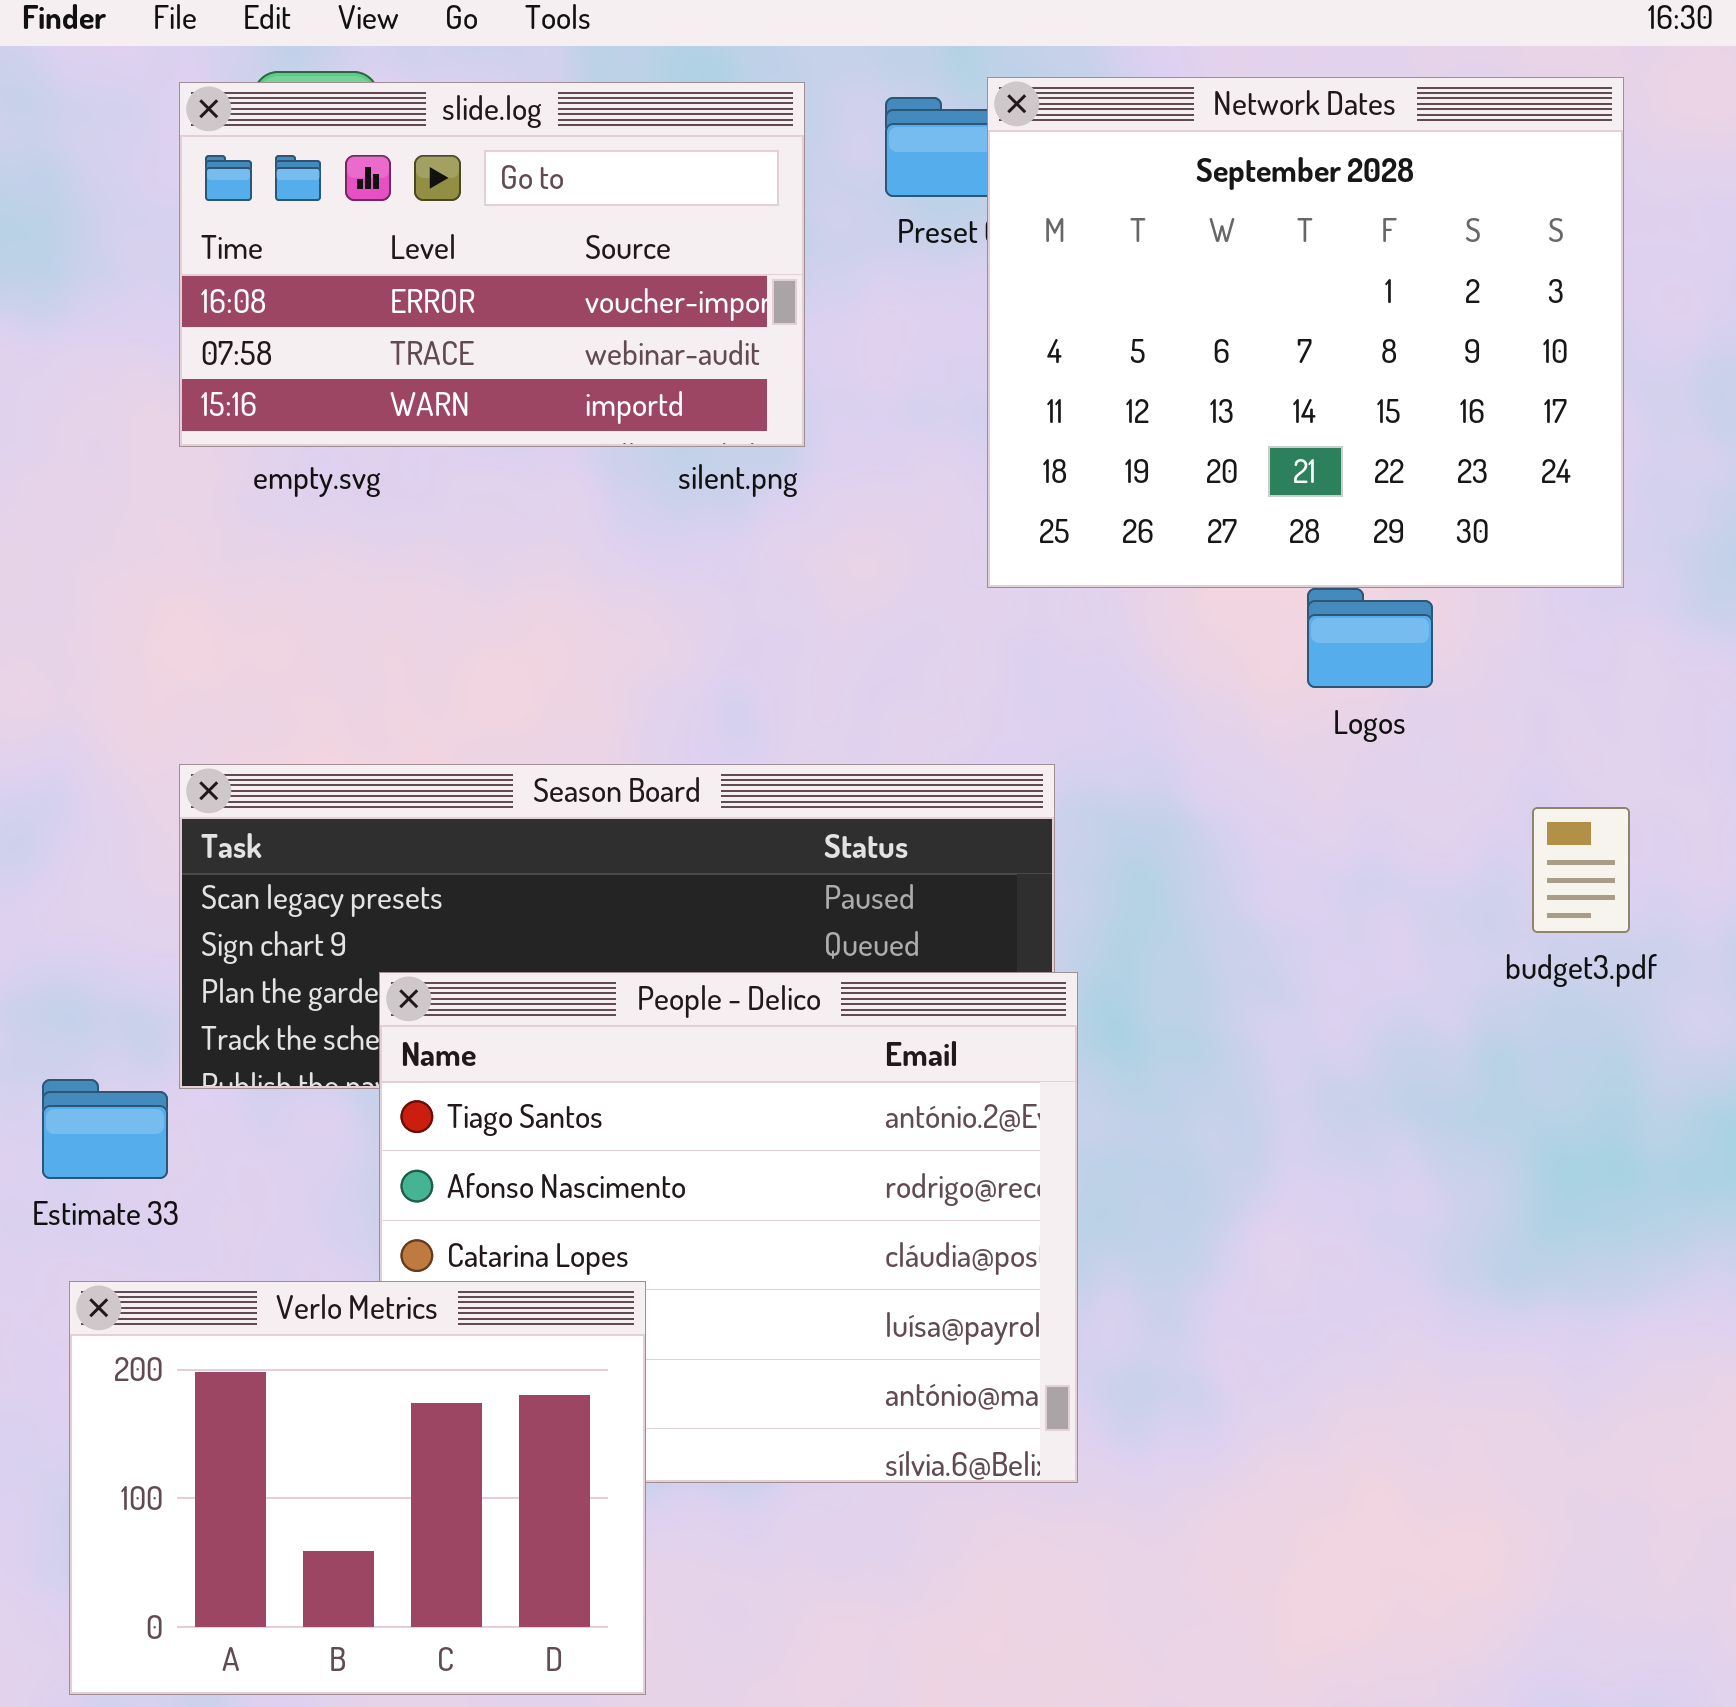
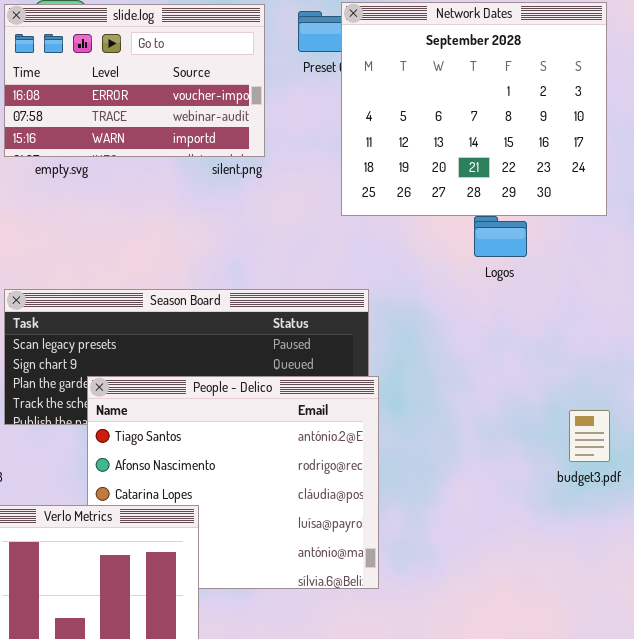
budget3.pdf: [1532,807,1630,933] -> [569,410,610,462], moved

